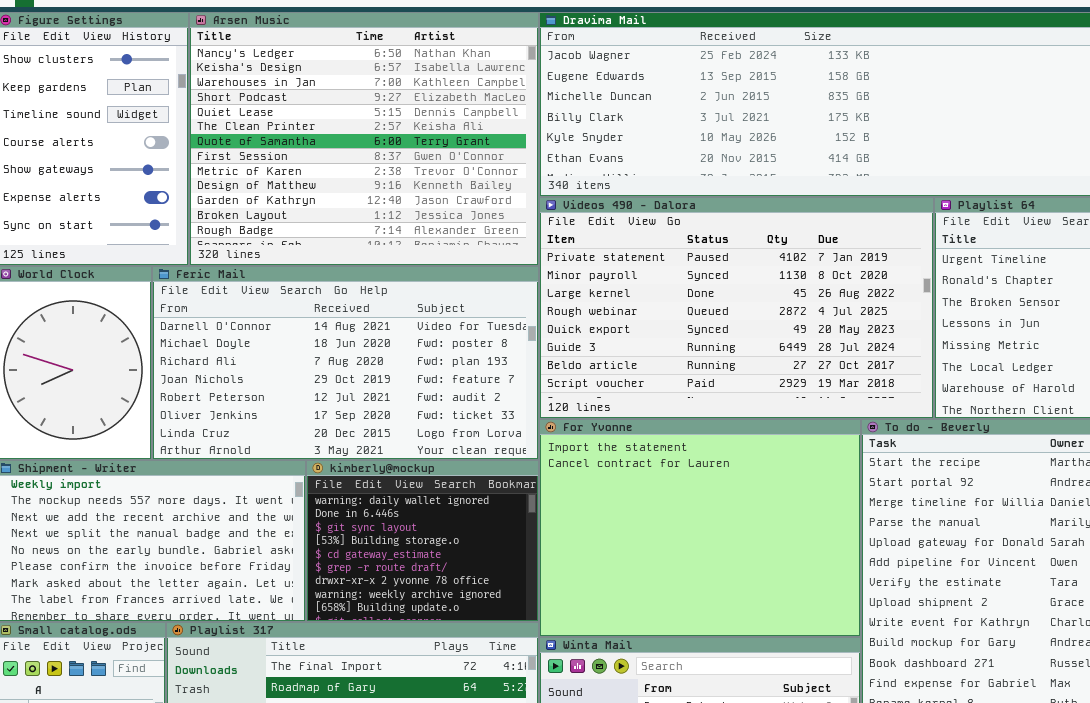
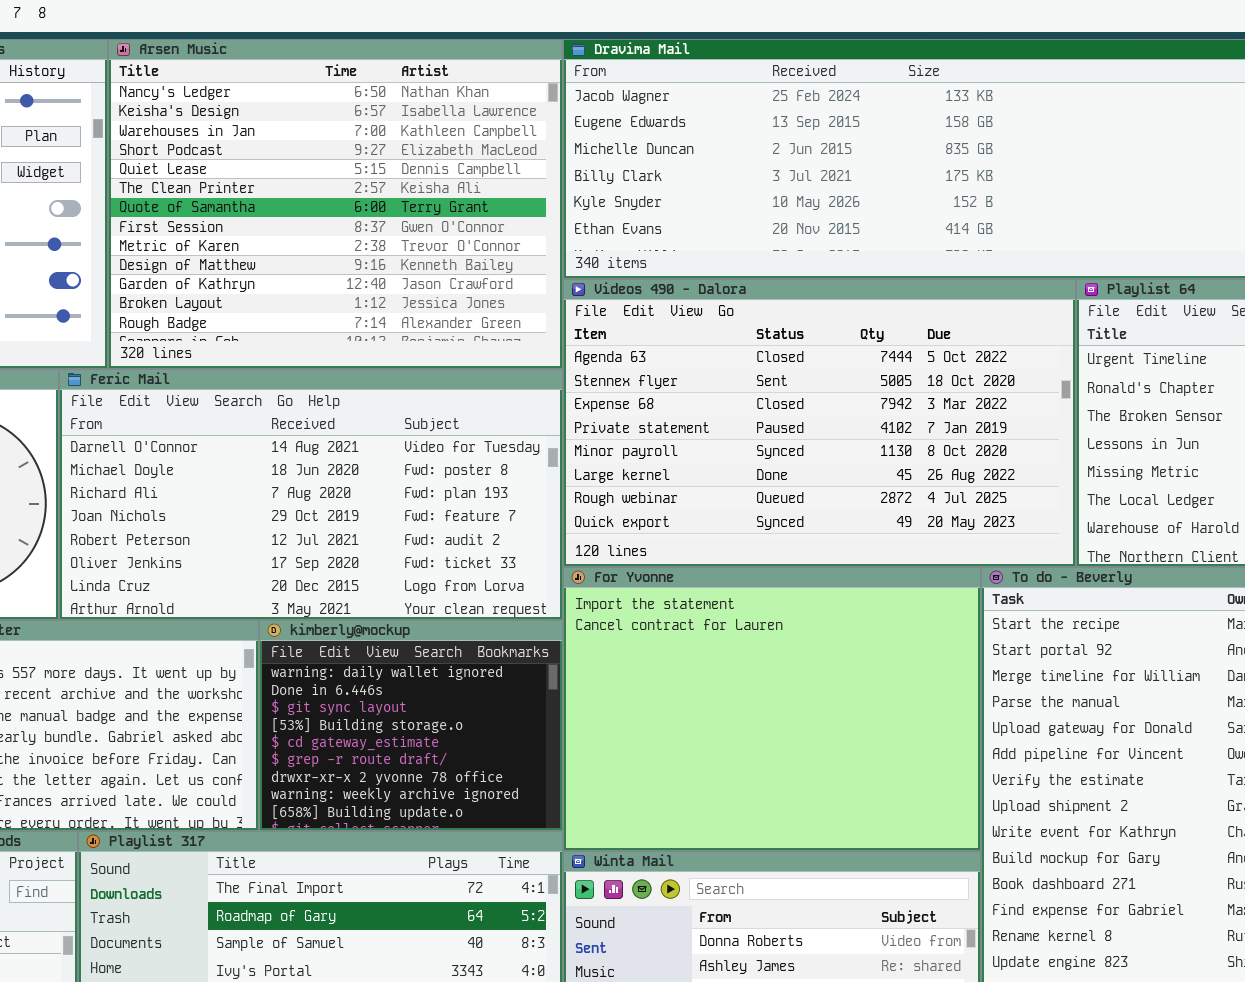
Videos 490 - Dalora: [539,197,934,419] -> [563,279,1076,567], scrolled up 3 rows

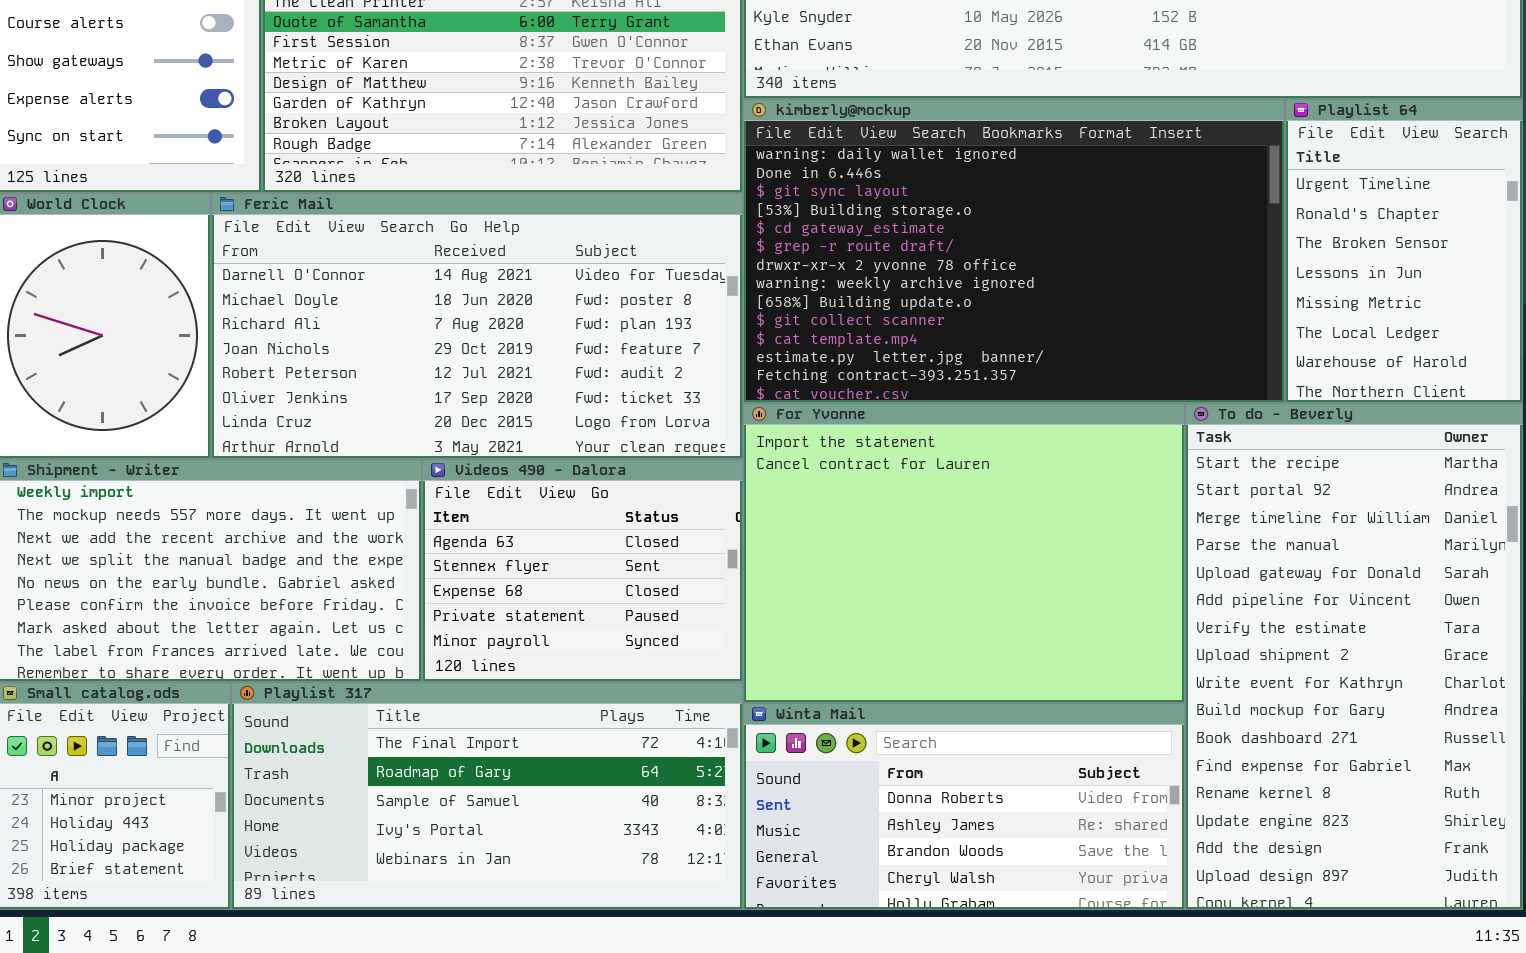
Videos 490 - Dalora: [563,279,1076,567] -> [422,459,743,682], moved, resized
kimberly@mockup: [259,620,563,831] -> [743,99,1285,403], moved, resized

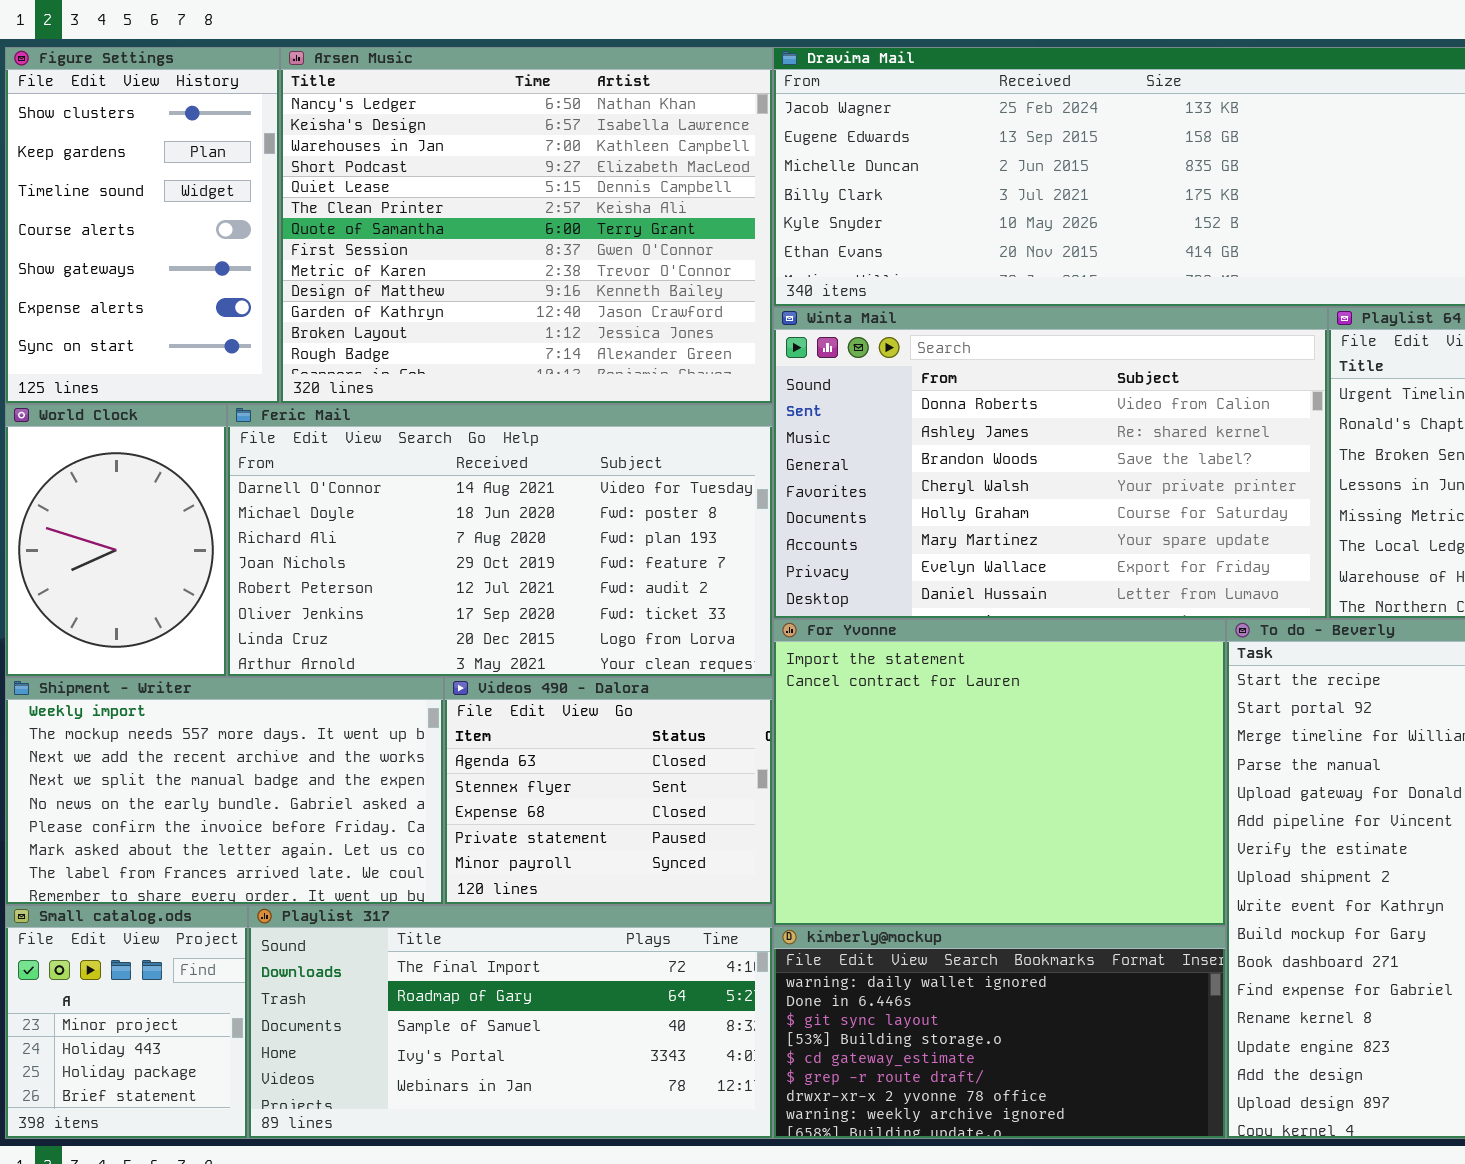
kimberly@mockup: [743,99,1285,403] -> [773,926,1226,1139], moved, resized
Winta Mail: [743,703,1185,910] -> [773,307,1328,619], moved, resized

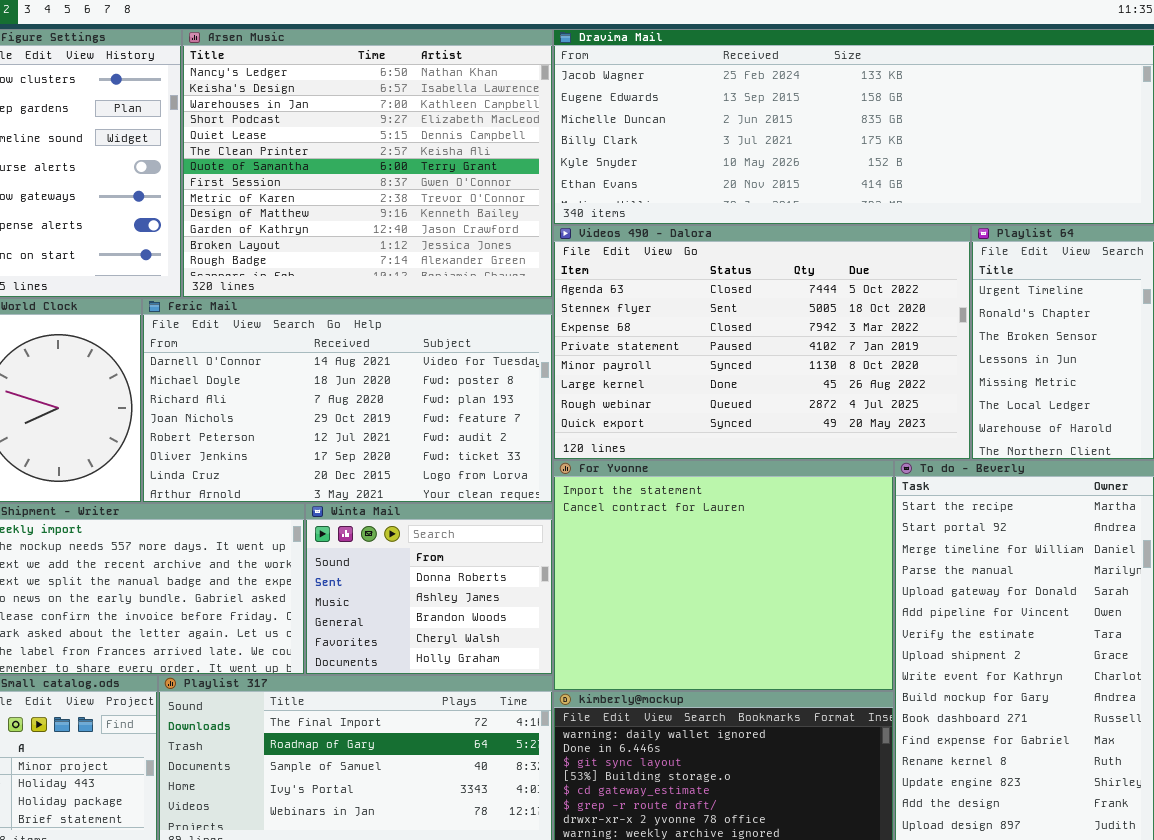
Winta Mail: [773,307,1328,619] -> [305,503,553,675], moved, resized
Videos 490 - Dalora: [444,677,773,905] -> [553,225,971,460], moved, resized

